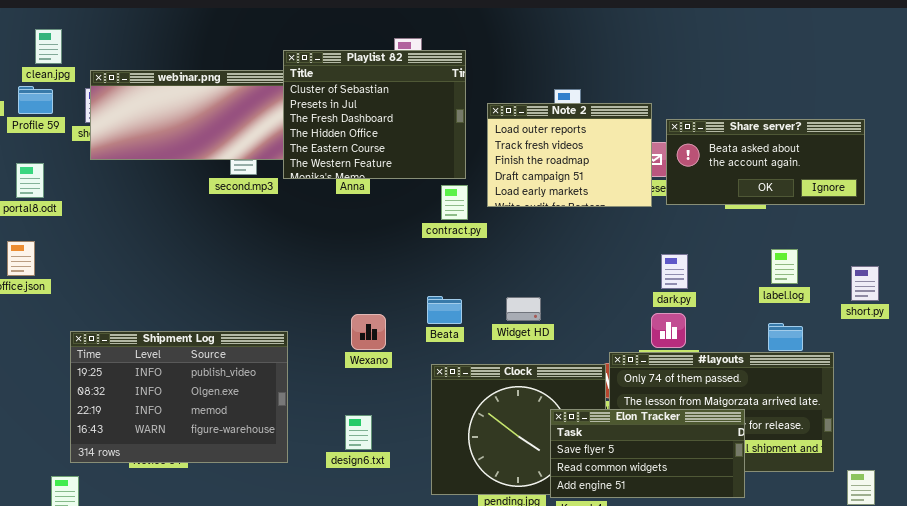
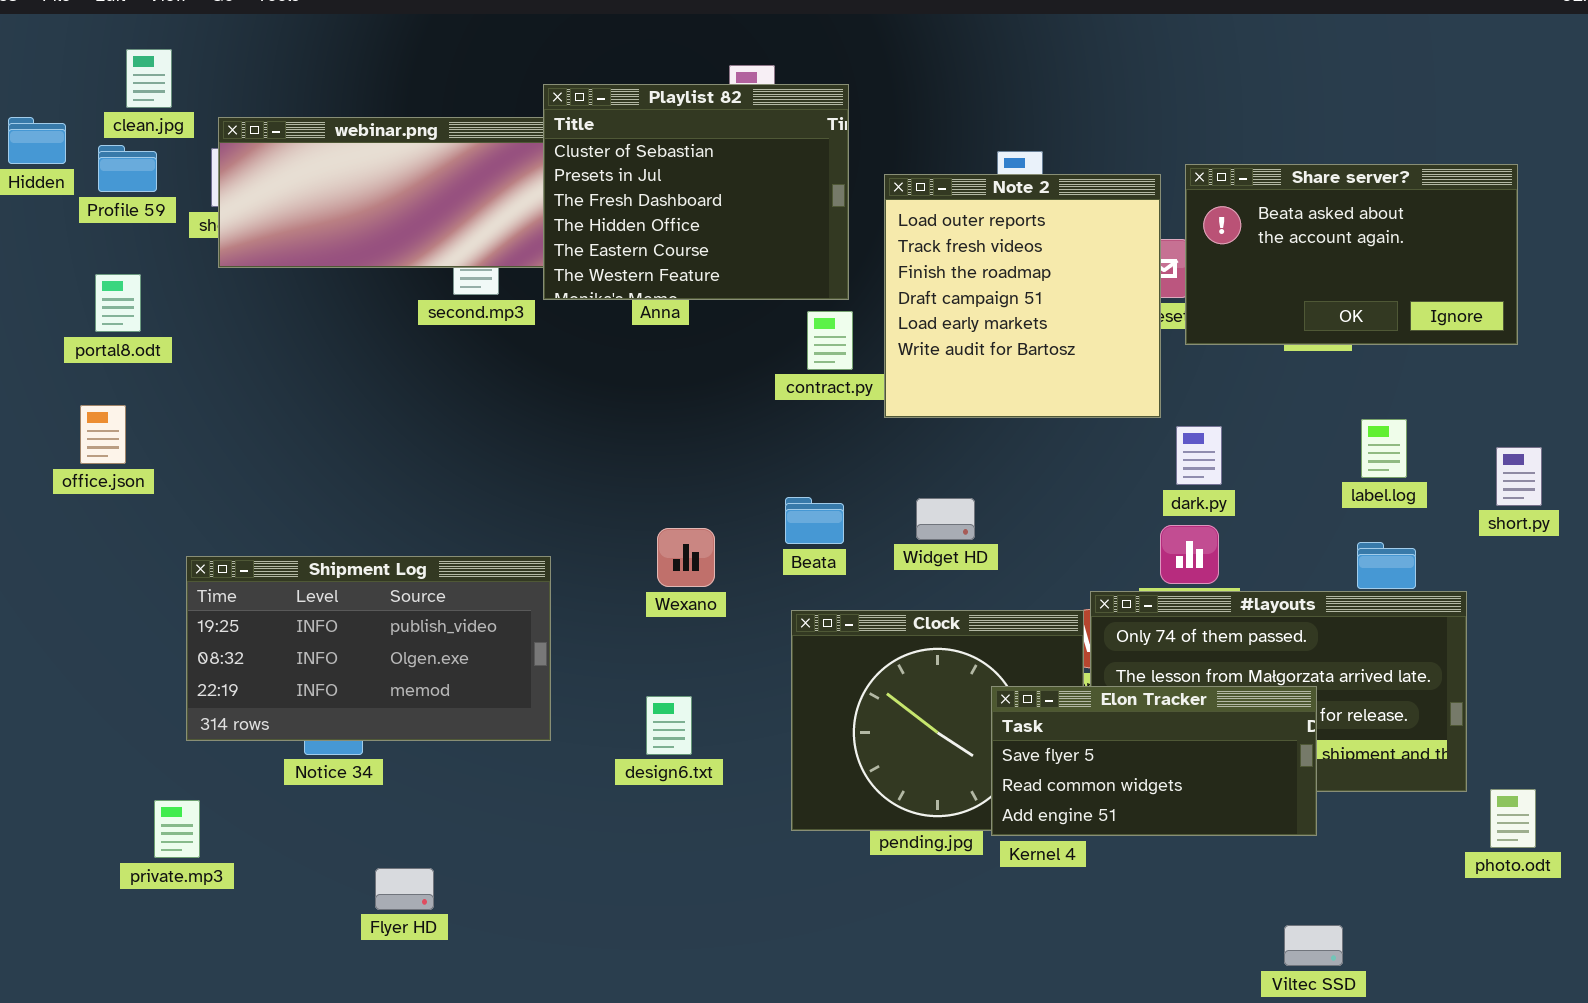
Note 2: [487,103,652,207] -> [884,174,1161,418], resized
Share server?: [666,119,865,205] -> [1185,164,1518,345], resized
Shipment Log: [70,331,288,463] -> [186,556,551,741], resized

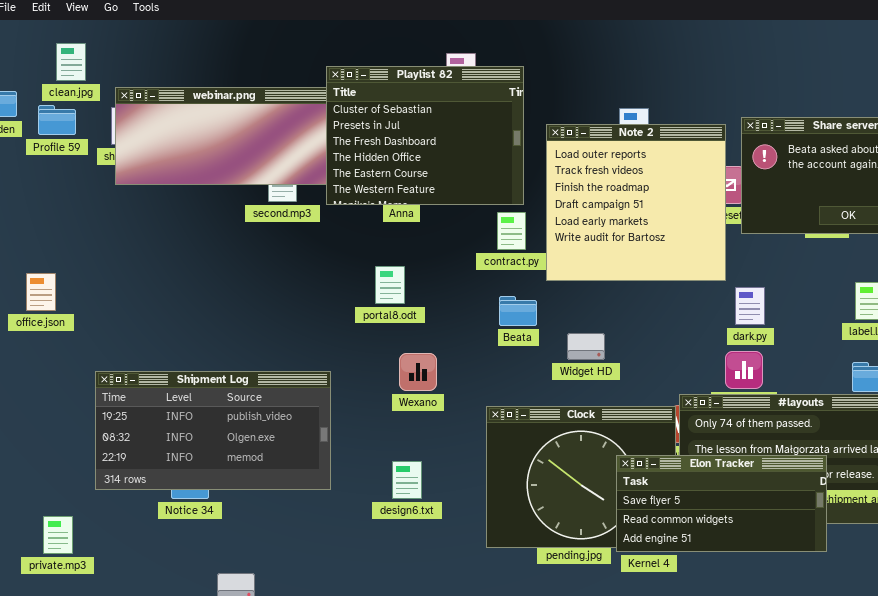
portal8.odt: [95,274,141,332] -> [375,266,405,304], moved
Beata: [785,497,844,544] -> [499,296,537,326], moved
private.mp3: [154,800,200,858] -> [43,516,73,554], moved

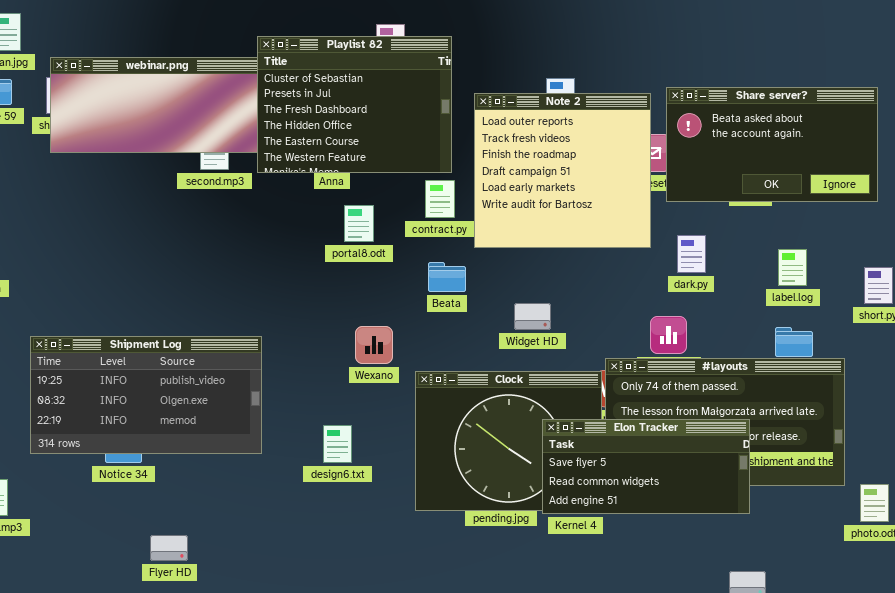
portal8.odt: [375,266,405,304] -> [344,205,374,242], moved
dark.py: [735,287,765,325] -> [677,235,706,273], moved
Widget HD: [567,333,605,360] -> [514,303,551,330], moved
Wexano: [399,353,437,391] -> [355,326,393,364], moved

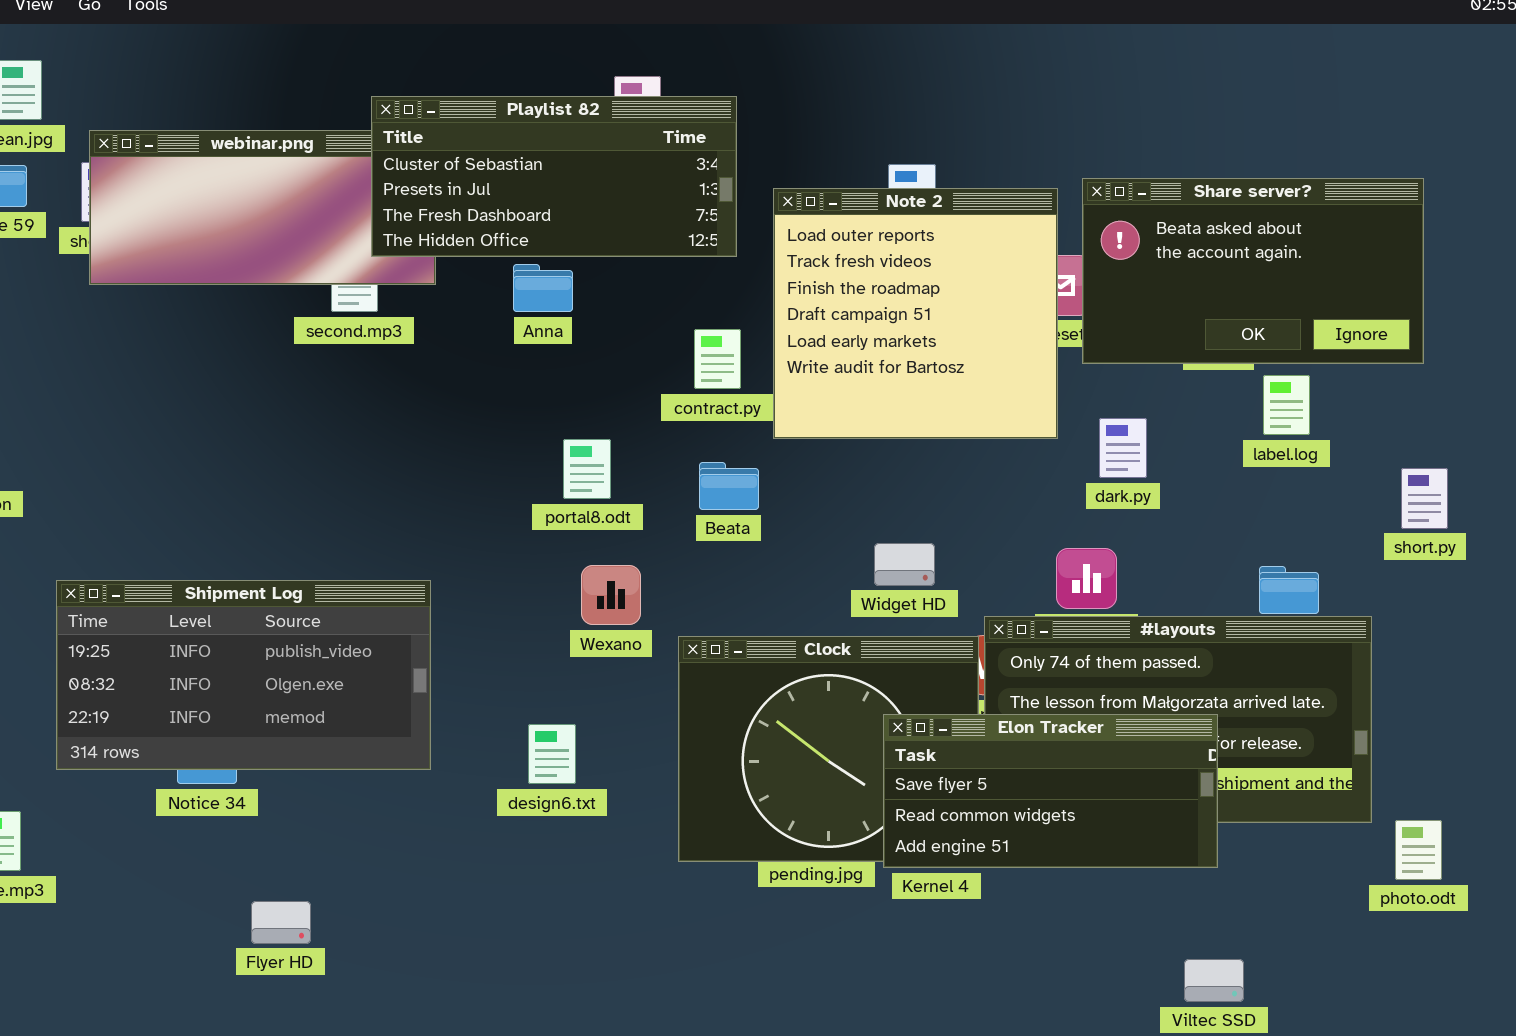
Playlist 82: [257,36,452,173] -> [371,96,737,257], resized
portal8.odt: [344,205,374,242] -> [563,439,611,499], moved
label.log: [778,249,807,286] -> [1263,375,1310,435], moved
Widget HD: [514,303,551,330] -> [874,543,935,586], moved

